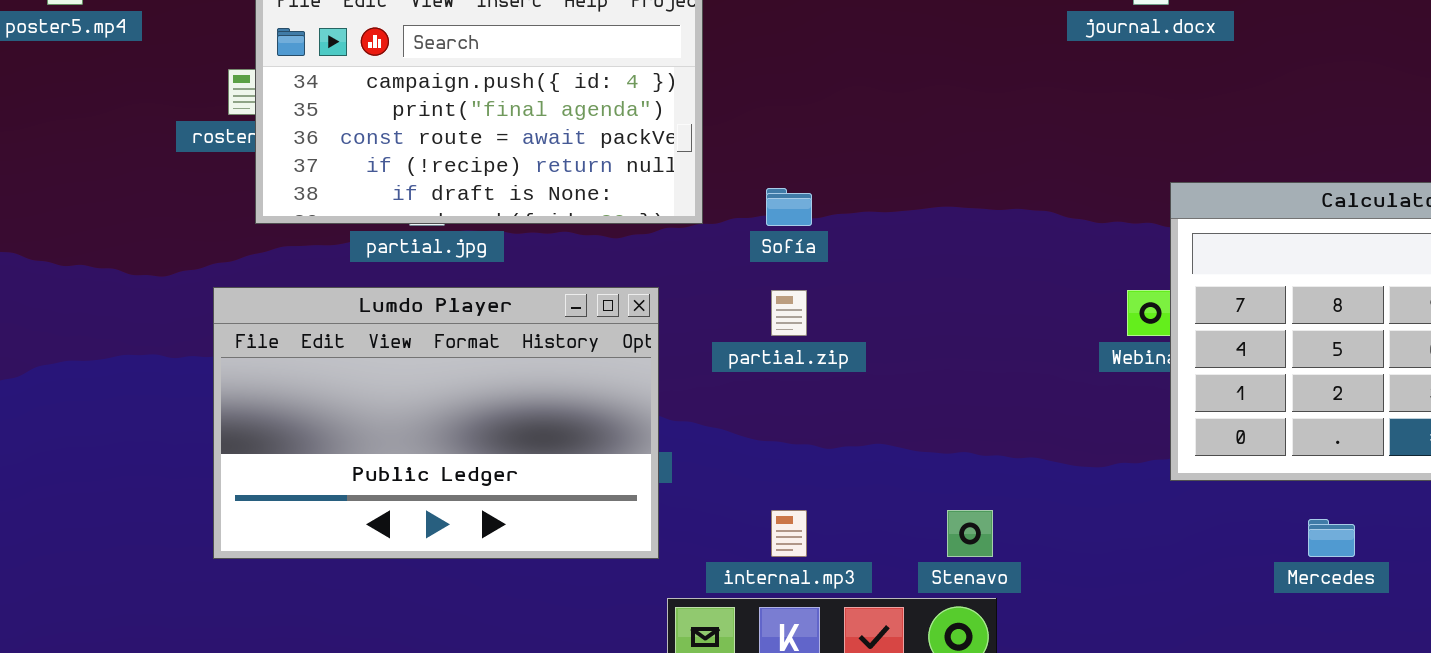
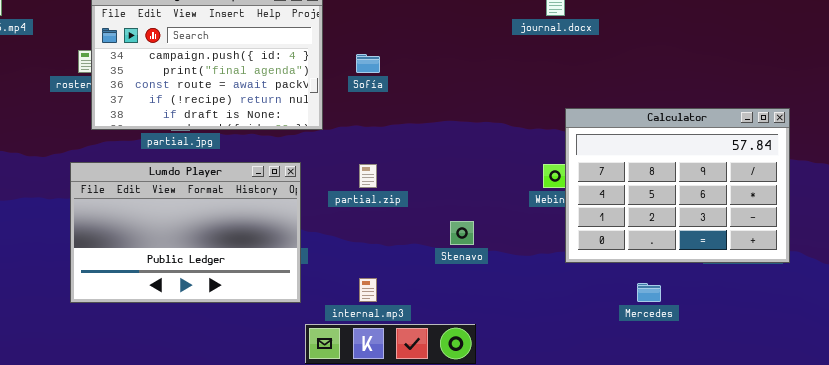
Sofía: [766,188,812,226] -> [356,54,380,73], moved
Stenavo: [947,510,993,557] -> [450,221,474,245], moved

